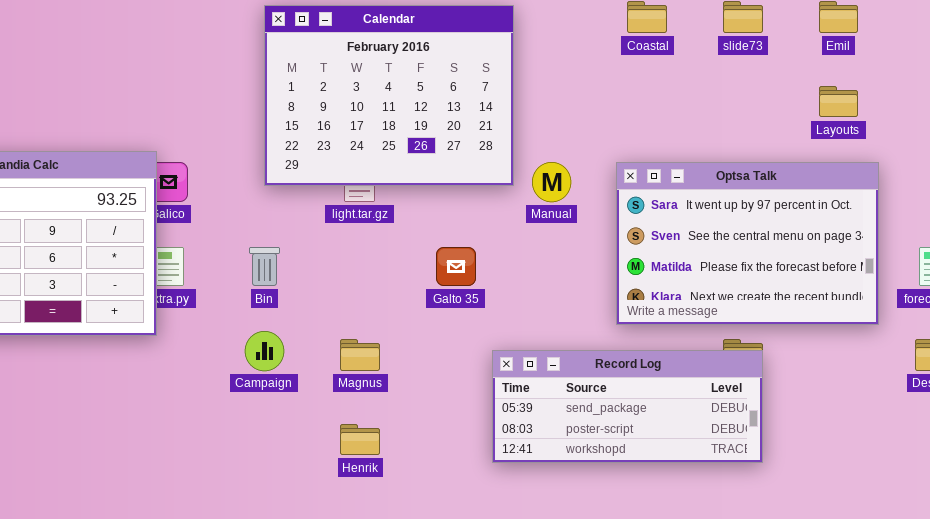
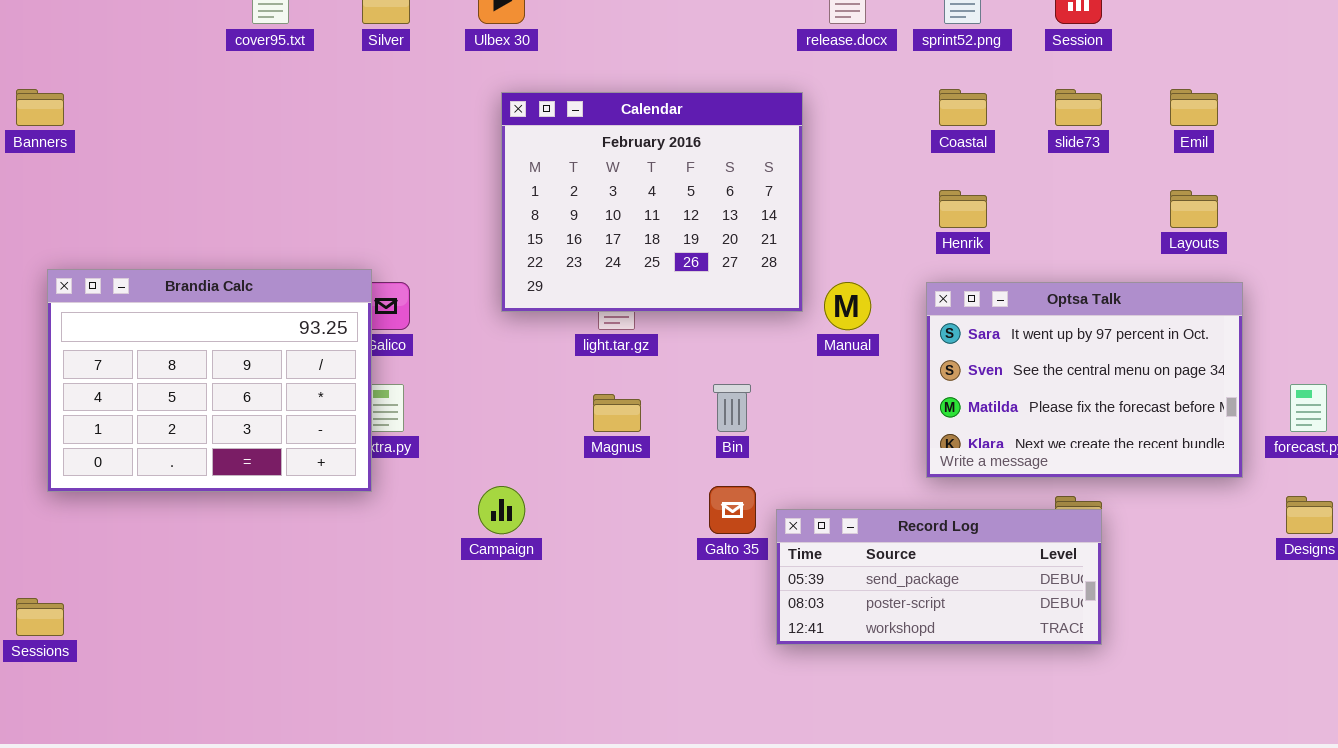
Bin: [249,247,280,286] -> [713,384,751,432], moved
Galto 35: [436,247,476,286] -> [709,486,756,534], moved
Magnus: [340,339,380,371] -> [593,394,641,432], moved
Henrik: [340,424,380,455] -> [939,190,987,228], moved

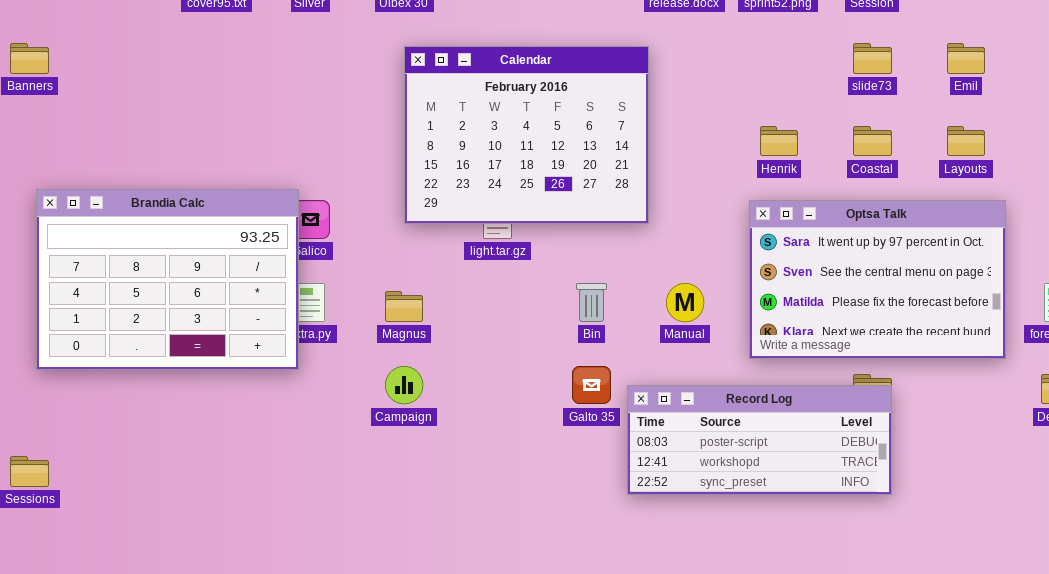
Coastal: [939,89,987,126] -> [853,126,892,156], moved
Manual: [824,282,871,330] -> [666,283,704,322], moved
Magnus: [593,394,641,432] -> [385,291,423,322], moved
Record Log: [776,509,1102,645] -> [627,385,892,495], scrolled down 1 row

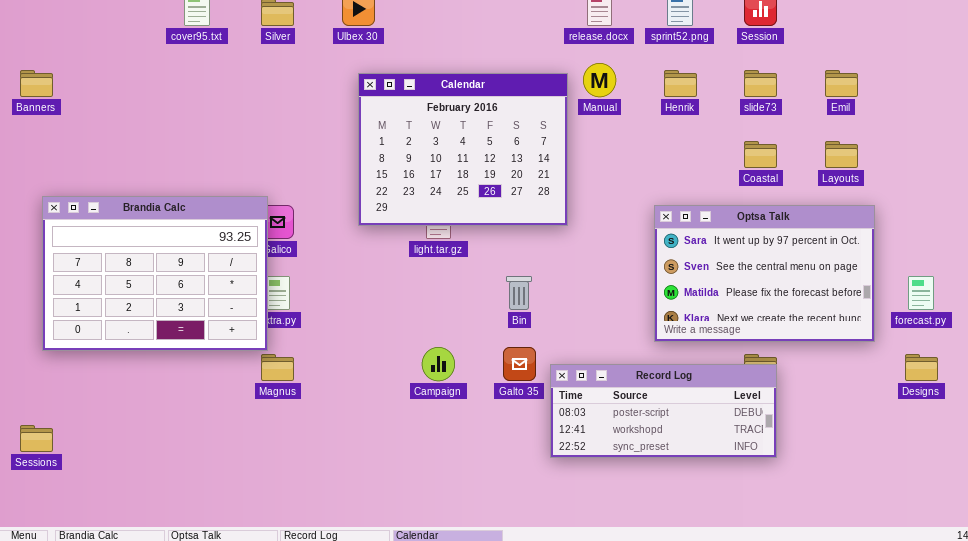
Henrik: [760,126,798,156] -> [664,70,697,97], moved
Manual: [666,283,704,322] -> [583,63,616,97], moved
Magnus: [385,291,423,322] -> [261,354,294,381], moved
Campaign: [385,366,423,404] -> [422,347,455,381], moved

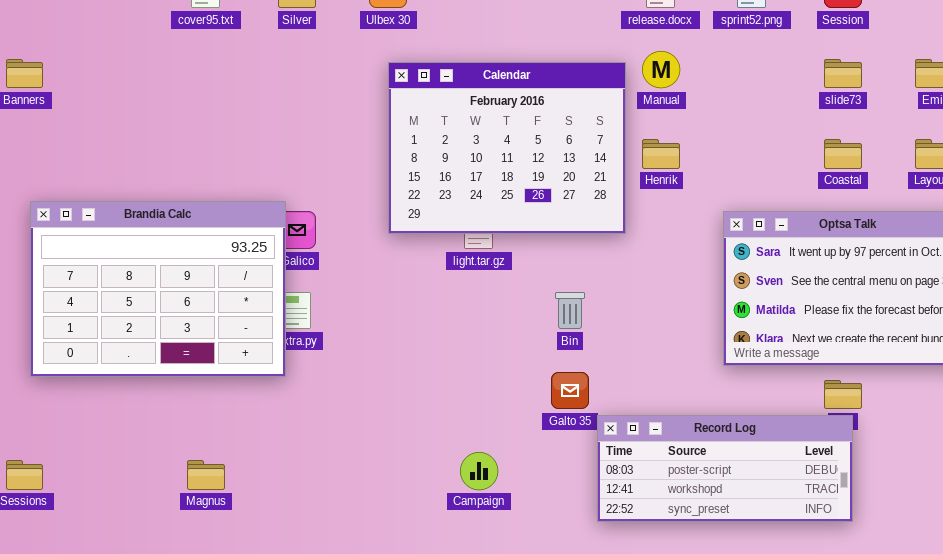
Henrik: [664,70,697,97] -> [642,139,680,169], moved
Campaign: [422,347,455,381] -> [460,452,498,490], moved
Magnus: [261,354,294,381] -> [187,460,225,490], moved
Record Log: [550,364,777,458] -> [597,415,853,522], moved

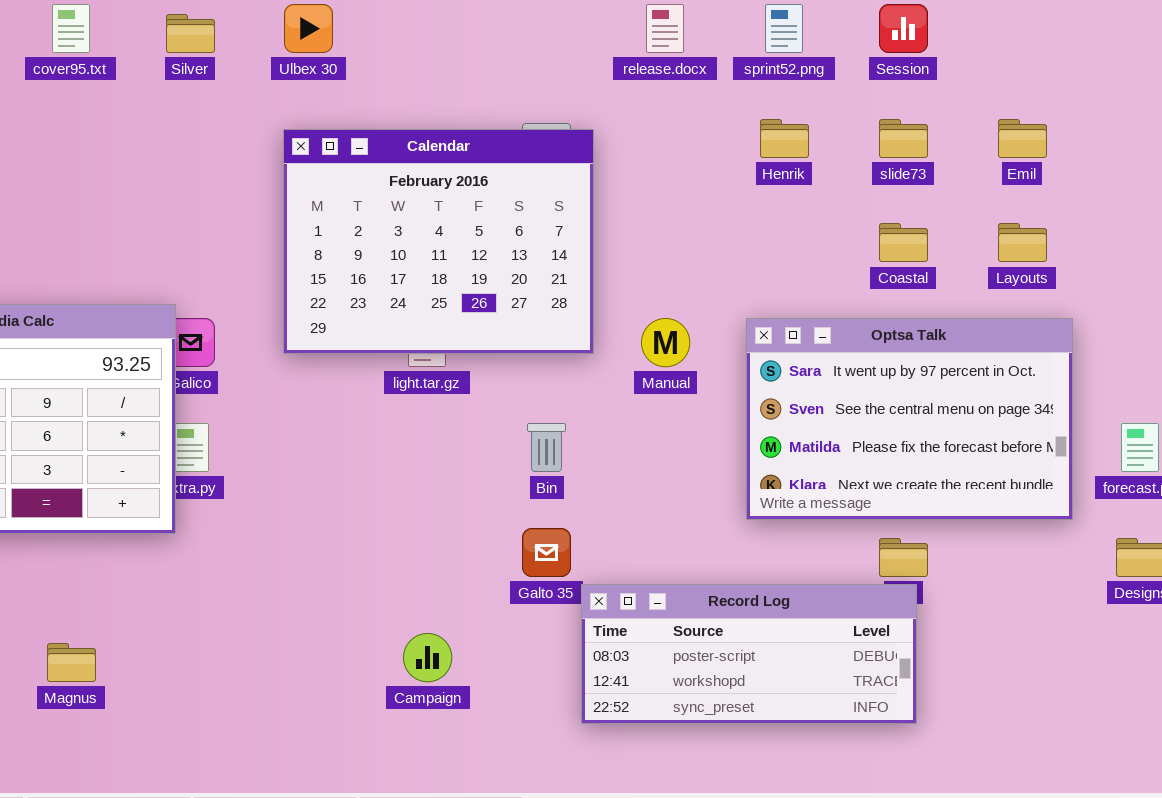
Manual: [642,51,680,88] -> [641,318,690,367], moved
Calendar: [388,62,626,234] -> [283,129,594,354], moved
Henrik: [642,139,680,169] -> [760,119,809,158], moved

